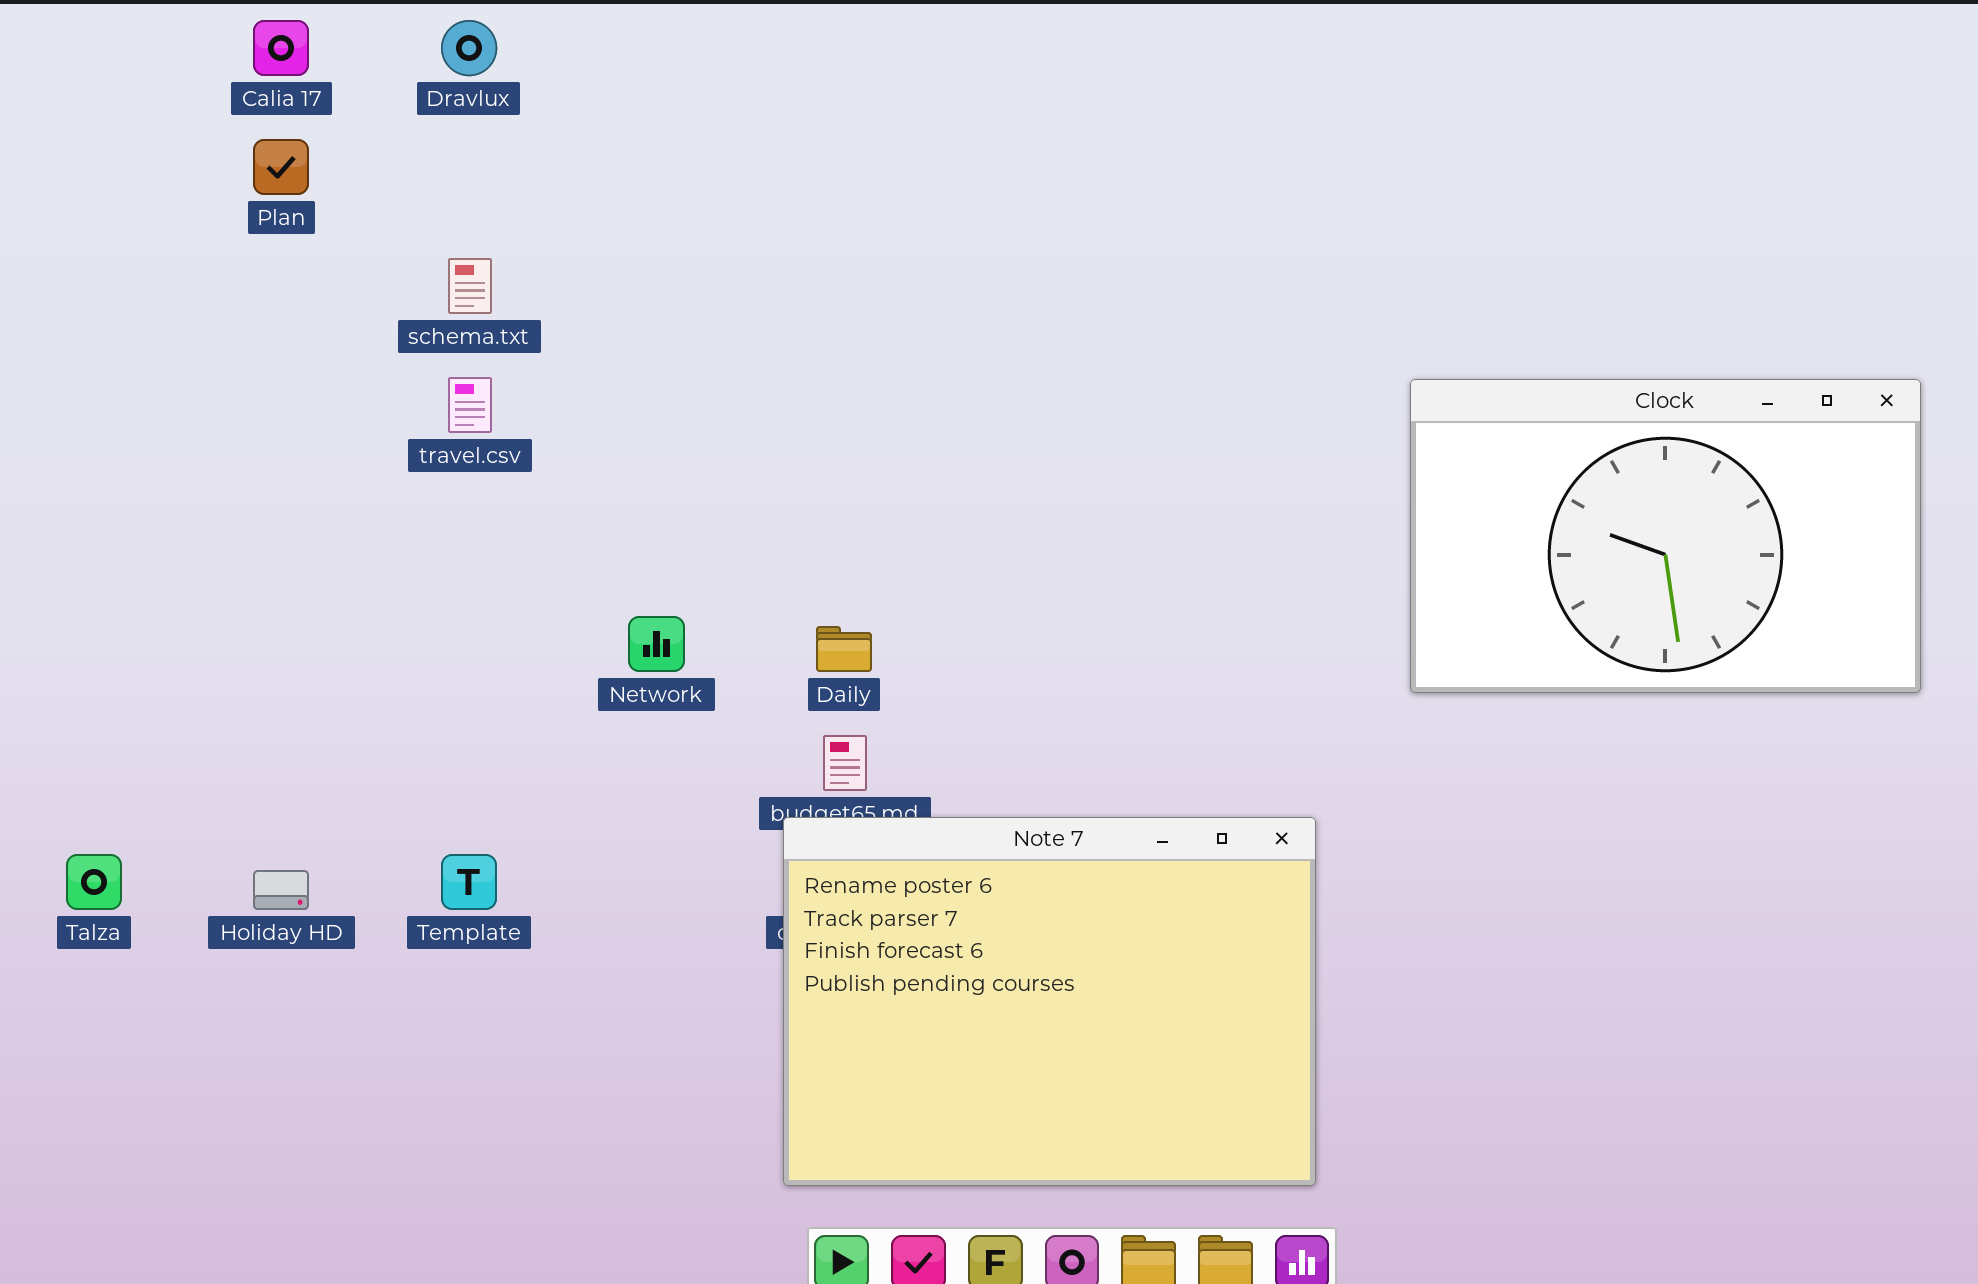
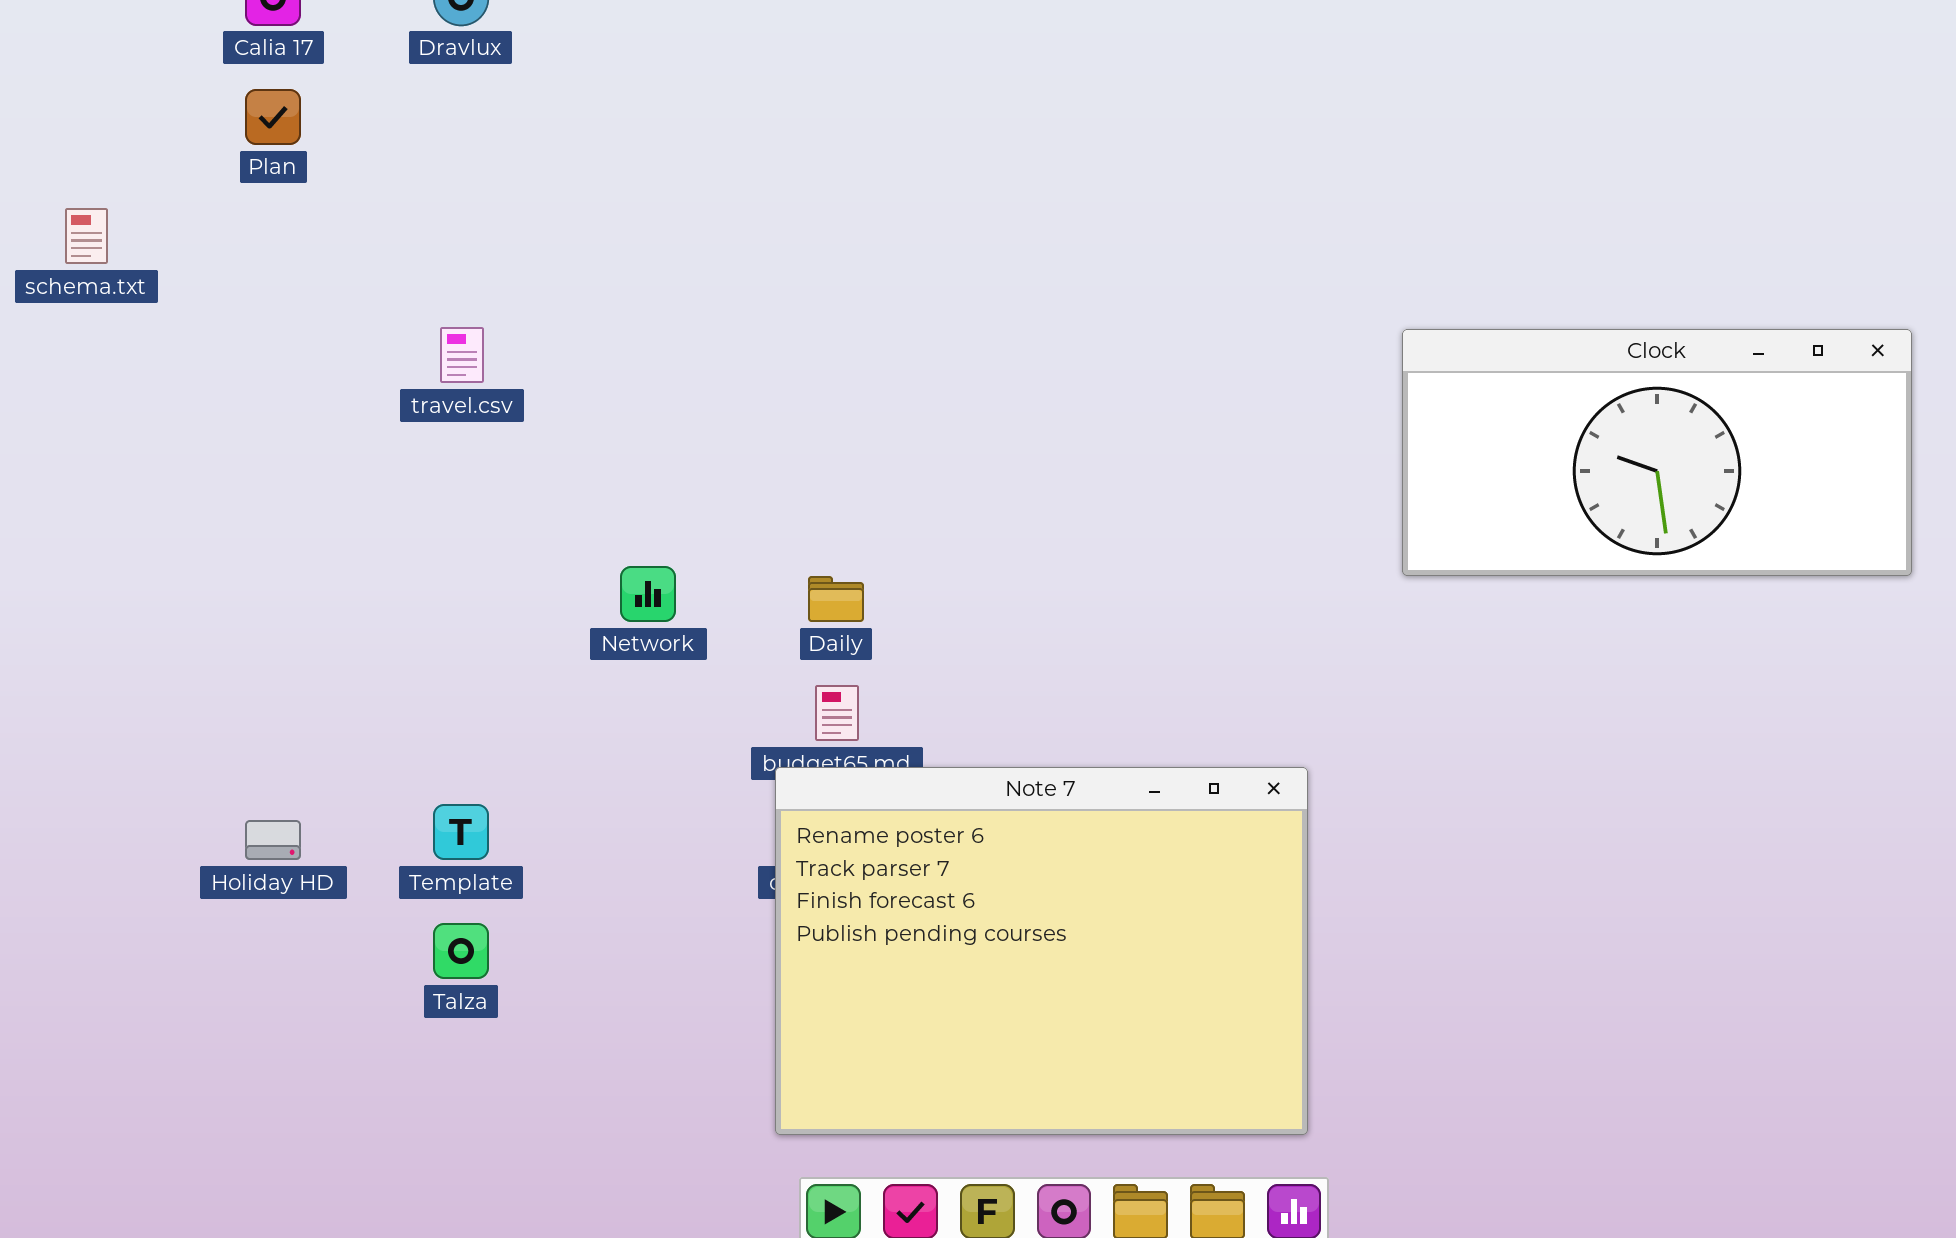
schema.txt: [448,258,492,314] -> [65,208,108,264], moved
Clock: [1410,379,1921,693] -> [1402,329,1912,576], resized
Talza: [66,854,122,910] -> [433,923,489,979], moved

